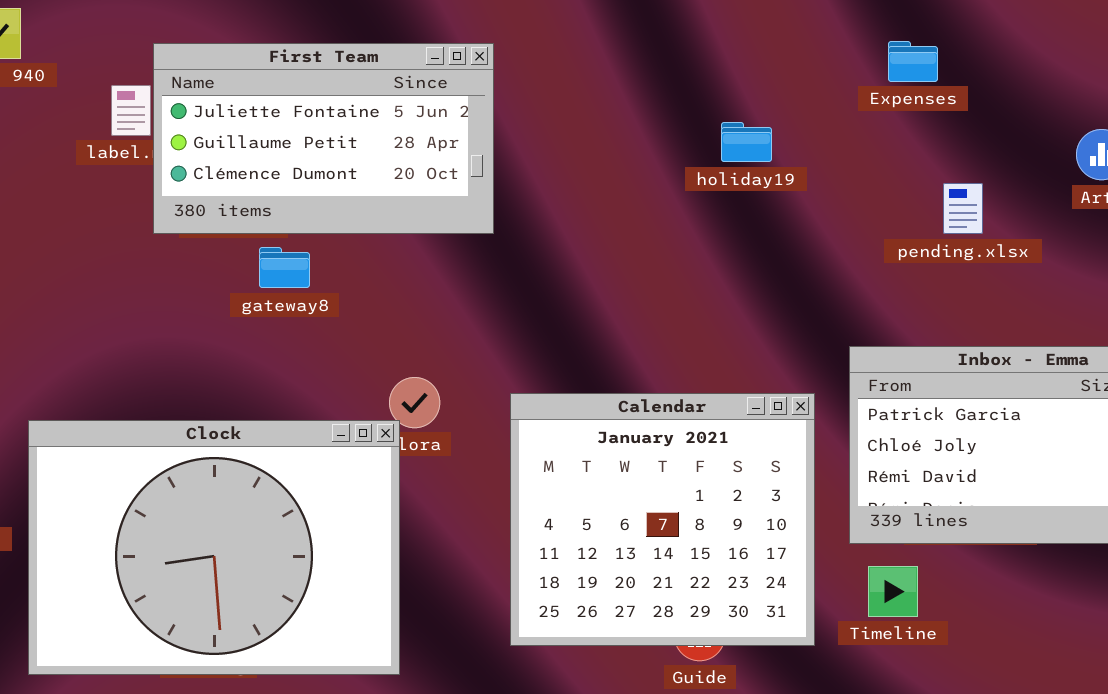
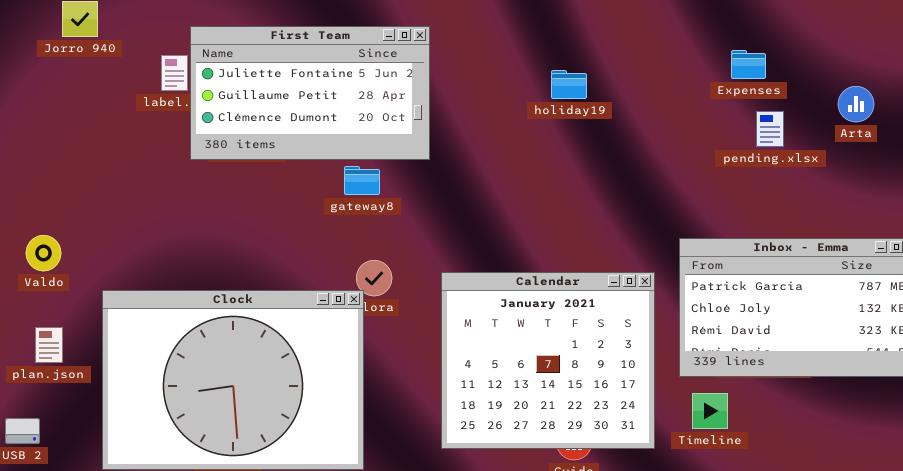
Expenses: [888,41,938,82] -> [731,50,766,79], moved
holiday19: [721,122,772,162] -> [551,70,587,99], moved
pending.xlsx: [943,183,983,234] -> [756,111,784,147], moved
gateway8: [259,247,310,288] -> [344,166,380,195], moved

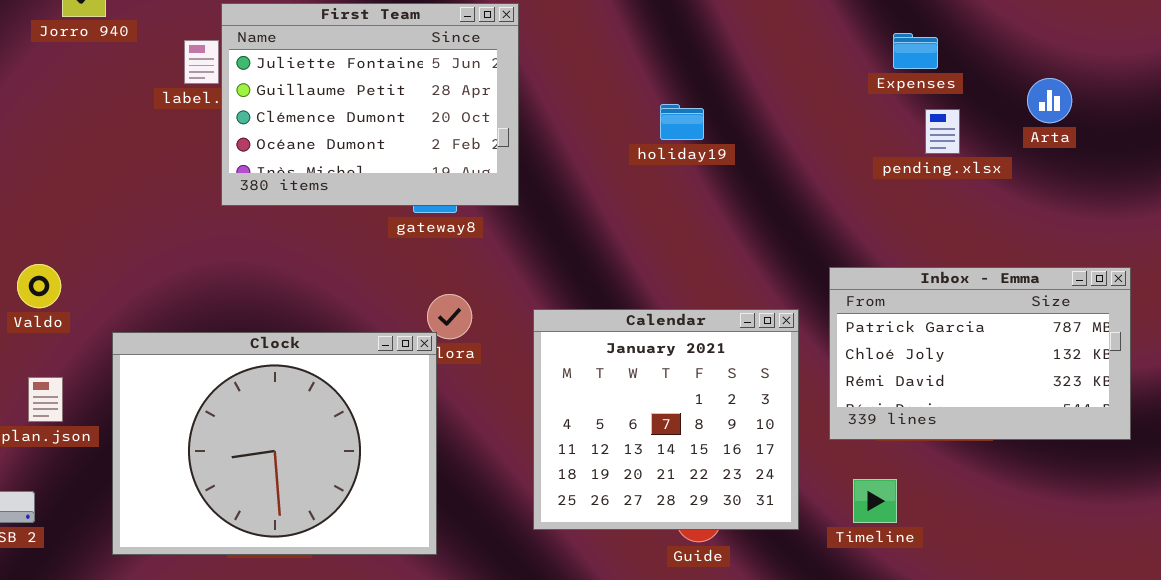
First Team: [190,26,430,160] -> [221,3,519,206], resized
holiday19: [551,70,587,99] -> [660,104,704,140], moved
Timeline: [692,393,728,429] -> [853,479,897,523], moved

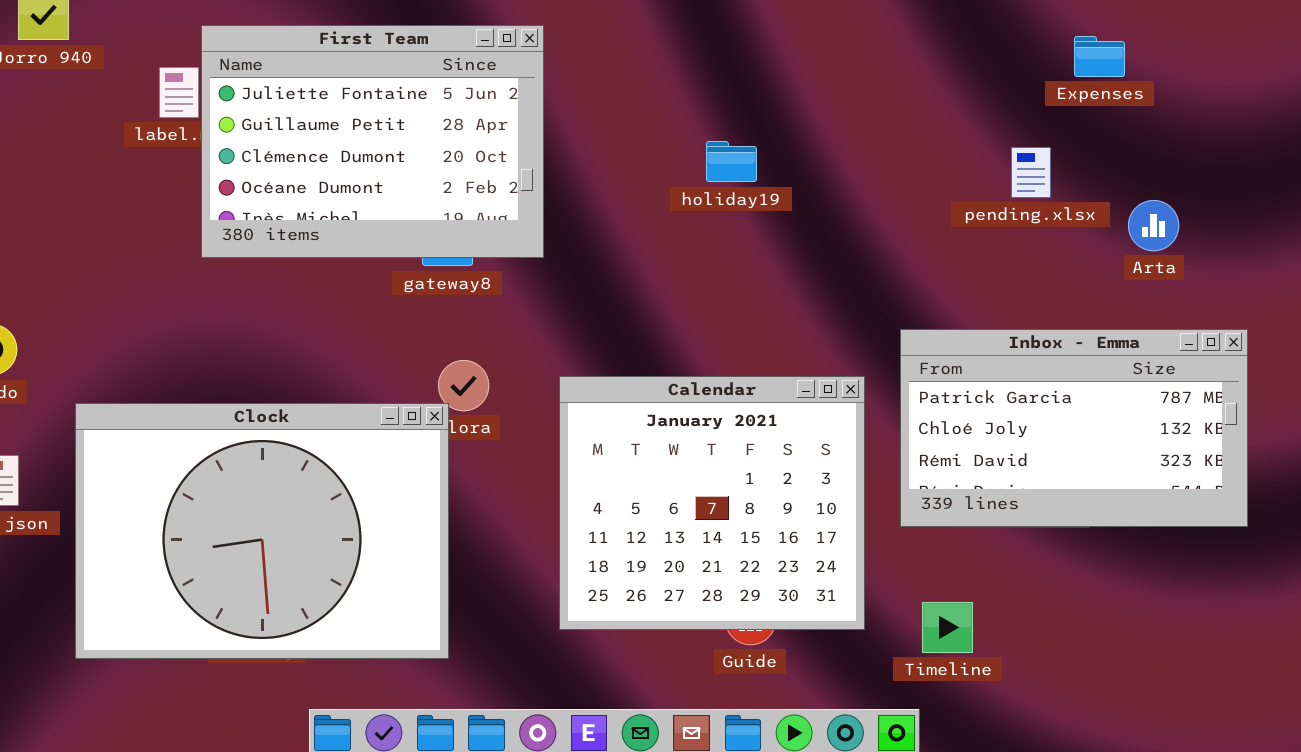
Expenses: [893,33,938,69] -> [1074,36,1125,77], moved
Arta: [1027,78,1072,123] -> [1128,200,1179,251], moved
Timeline: [853,479,897,523] -> [922,602,973,653], moved

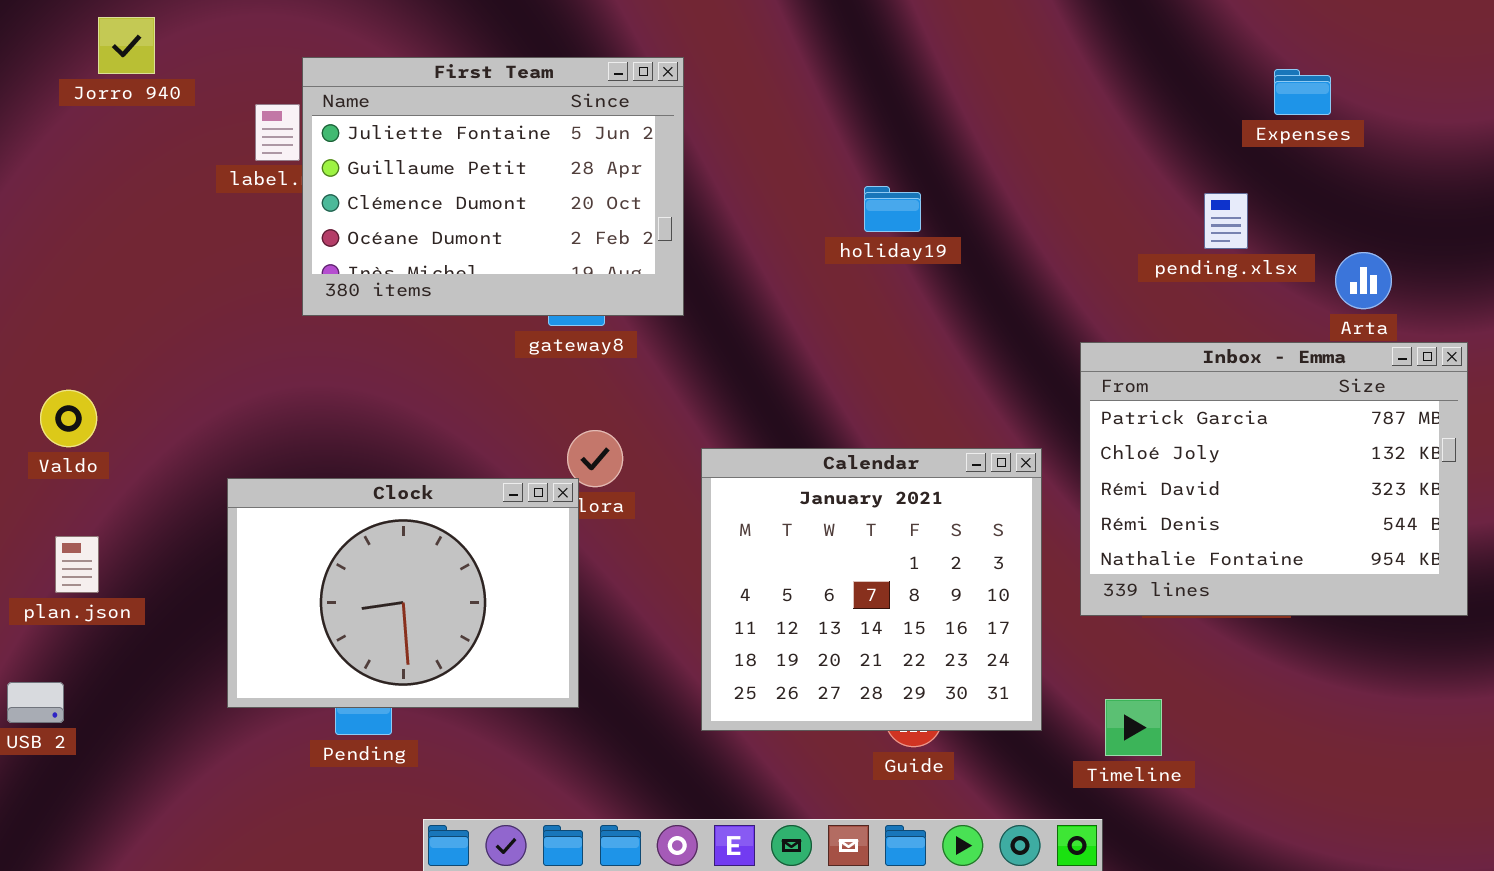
Inbox - Emma: [900,329,1248,527] -> [1080,342,1468,616], resized
Clock: [75,403,449,659] -> [227,478,579,708], resized

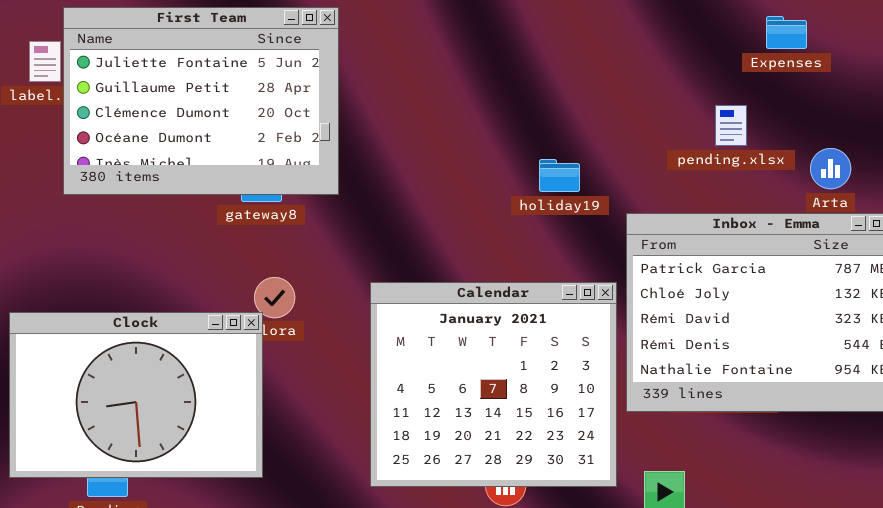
holiday19: [864,186,921,232] -> [539,159,580,192], moved
Calendar: [701,448,1042,731] -> [370,282,617,487], moved

